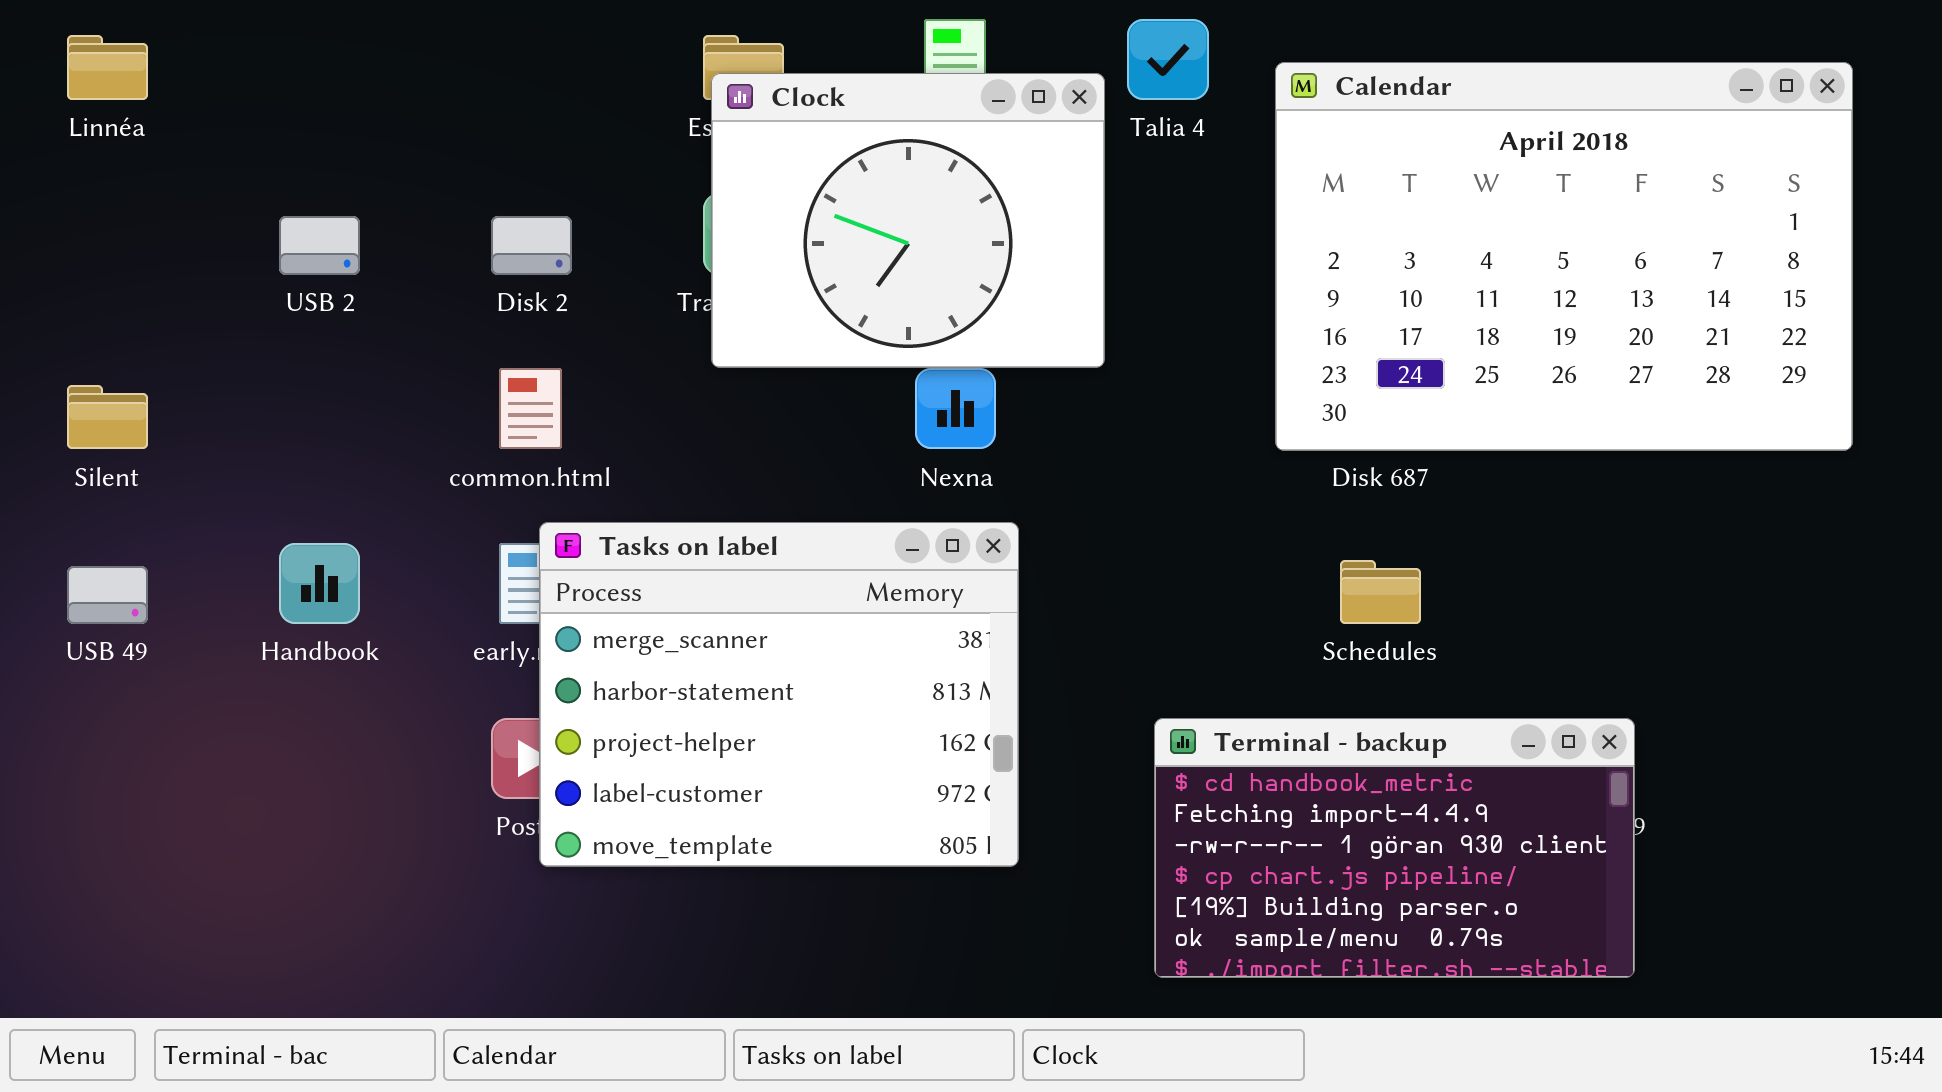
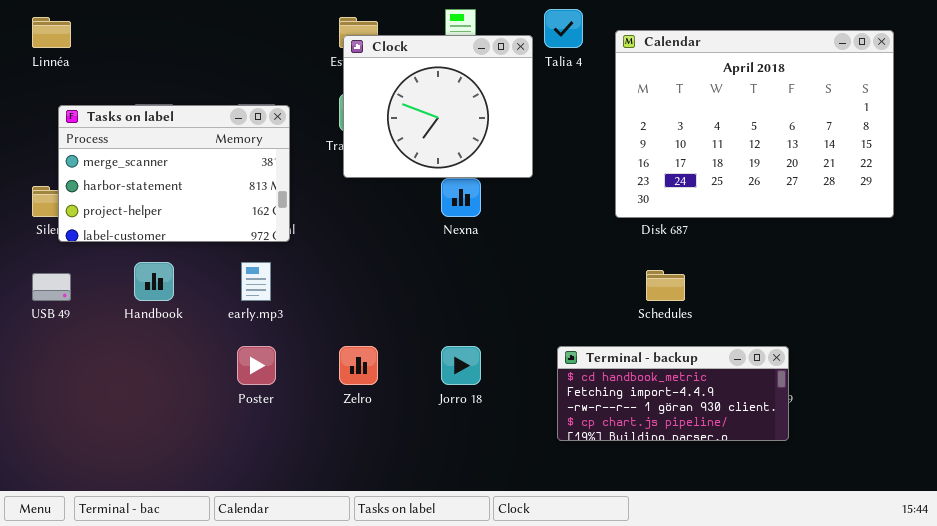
Tasks on label: [539,522,1019,867] -> [58,105,290,242], moved, resized
Terminal - backup: [1154,718,1635,978] -> [557,346,789,441], resized

